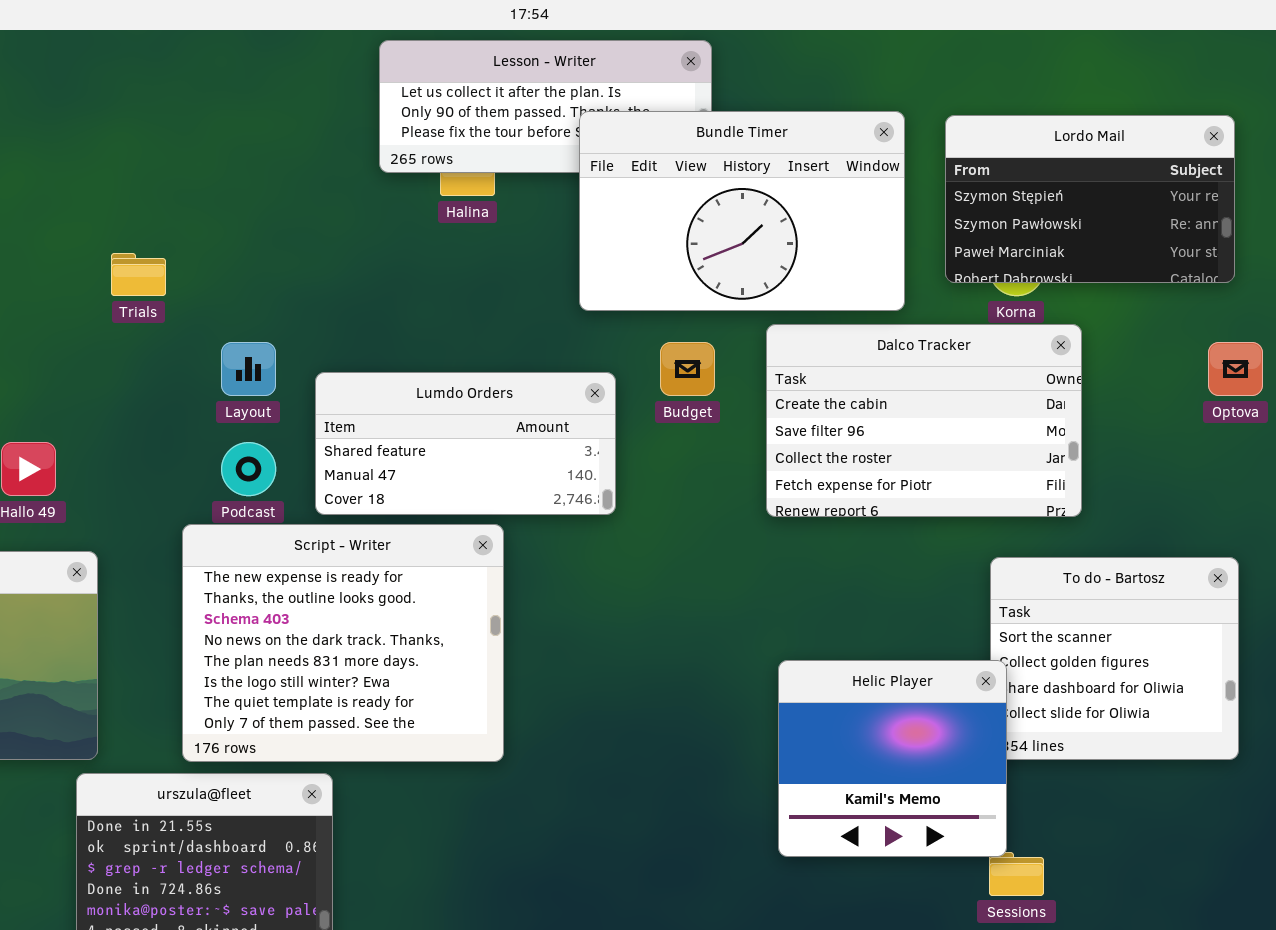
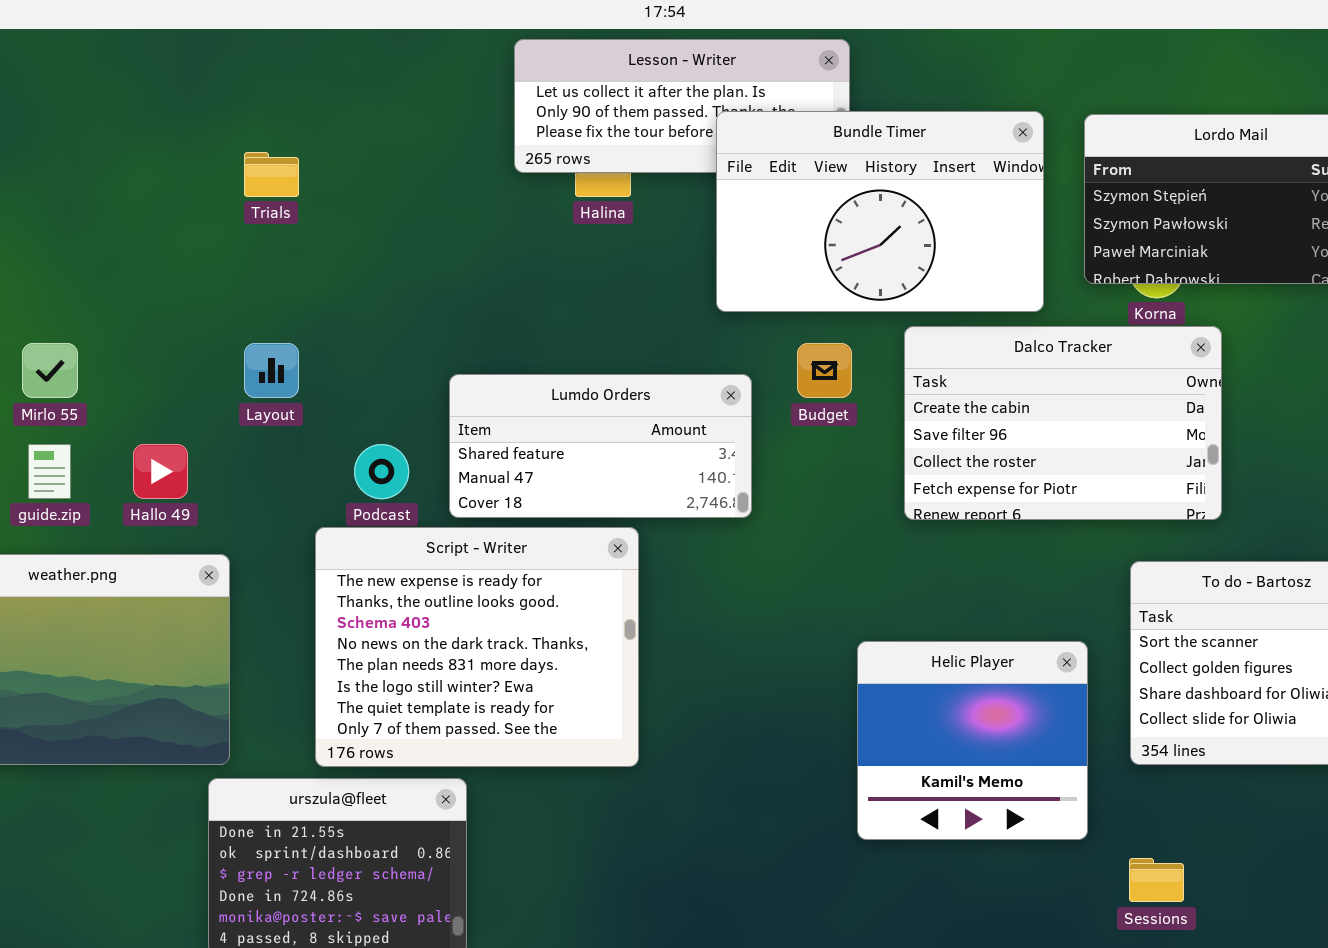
Trials: [111,253,166,296] -> [244,152,299,197], moved
Layout: [221,342,276,396] -> [244,343,299,398], moved
Helic Player: [778,660,1007,857] -> [857,641,1088,840], moved

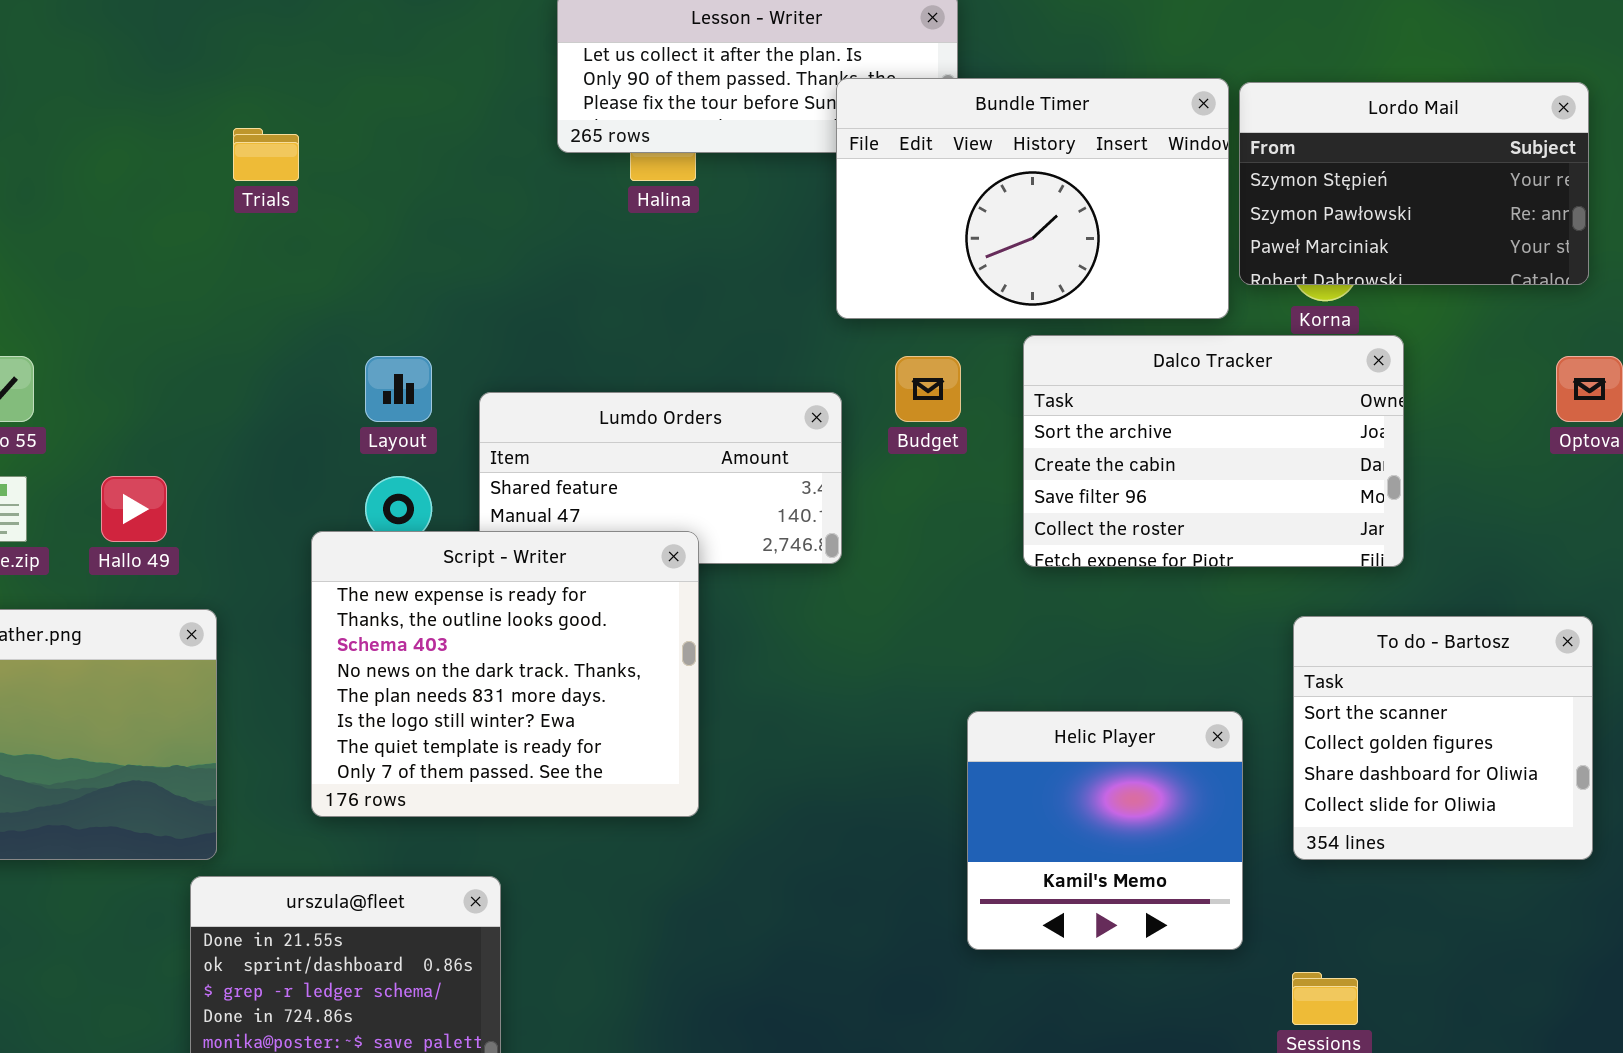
Bundle Timer: [716,111,1044,312] -> [836,78,1229,319], moved
Dalco Tracker: [904,326,1222,520] -> [1023,335,1404,567], scrolled up 1 row
Layout: [244,343,299,398] -> [365,356,432,422], moved
Script - Writer: [315,527,639,767] -> [311,531,699,817], moved

